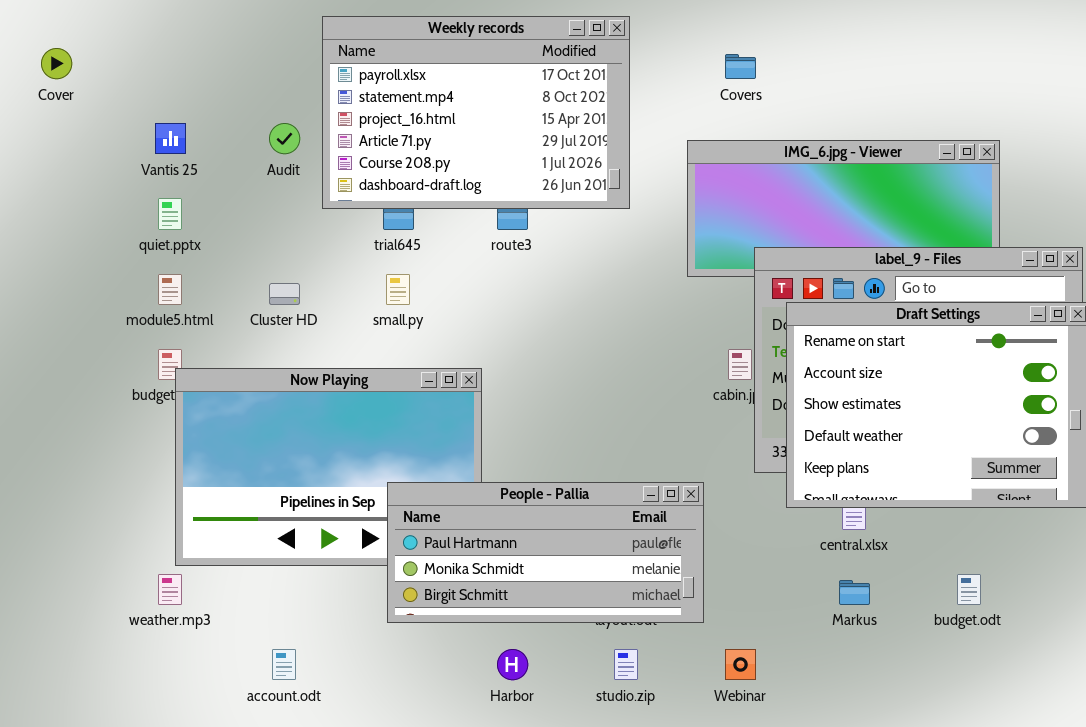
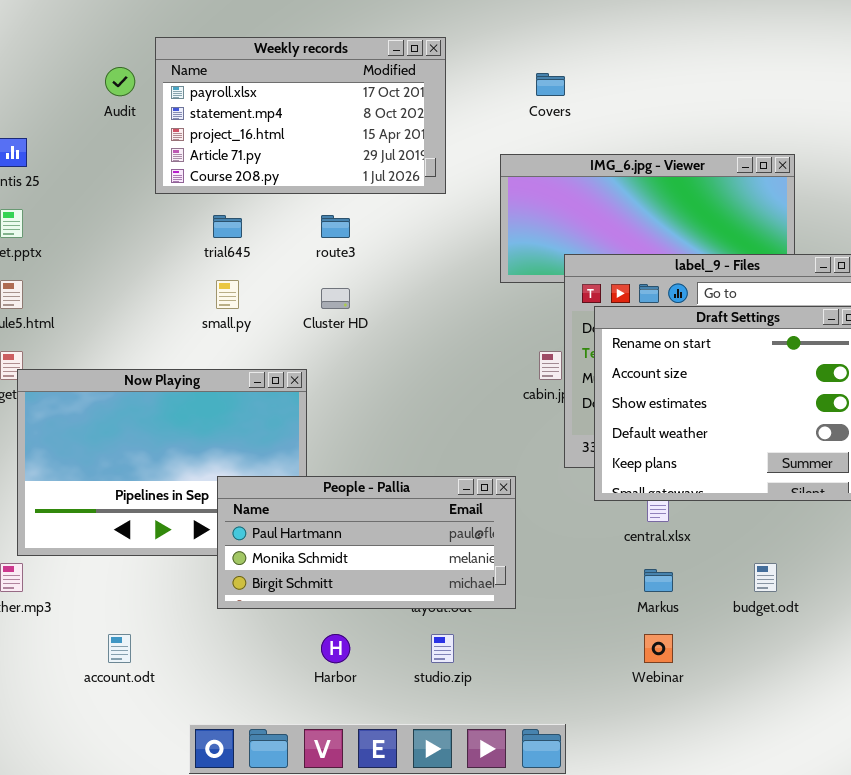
Weekly records: [322,16,630,209] -> [155,37,446,194], resized
Audit: [269,123,300,154] -> [105,67,135,96], moved
Cluster HD: [269,283,300,305] -> [321,288,350,309], moved
Webinar: [725,649,756,680] -> [644,634,673,663], moved

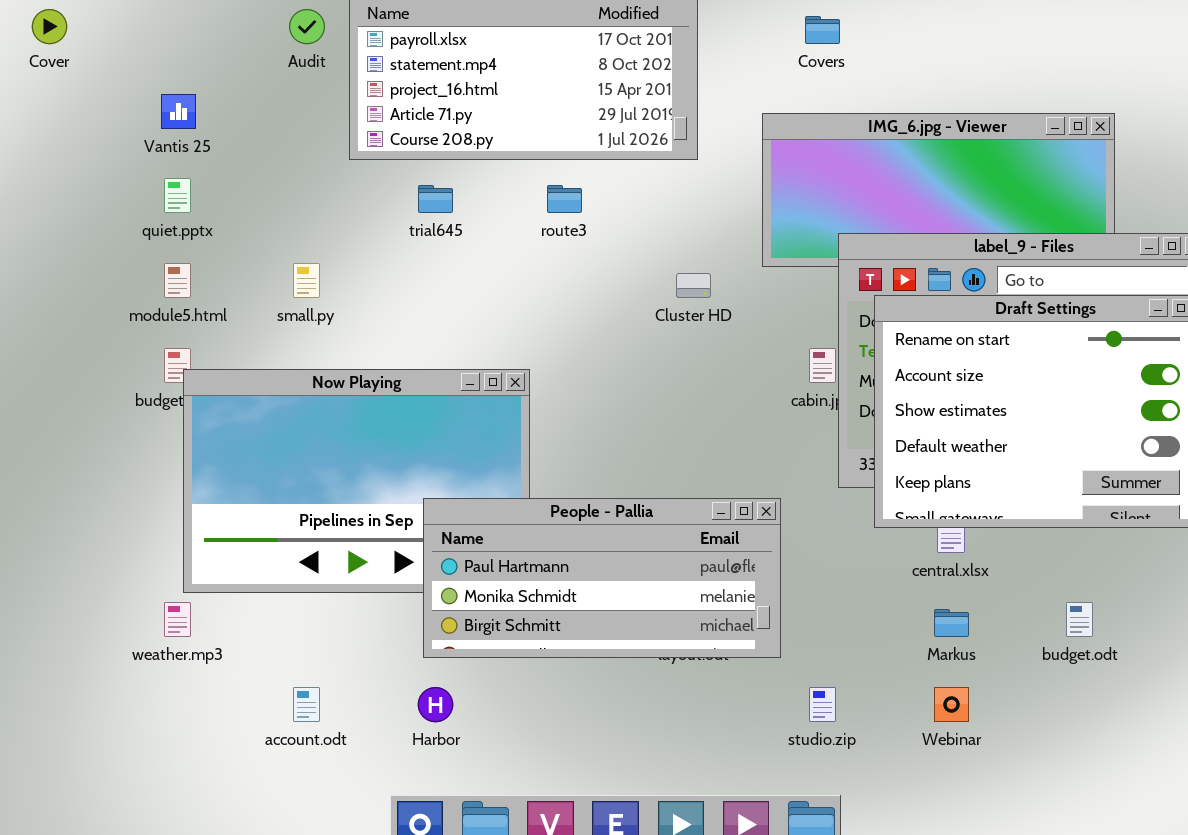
small.py: [216,280,239,309] -> [293,263,320,298], moved
Cluster HD: [321,288,350,309] -> [676,273,711,298], moved
Harbor: [321,634,350,663] -> [418,687,453,722], moved
studio.zip: [431,634,454,663] -> [809,687,836,722], moved

